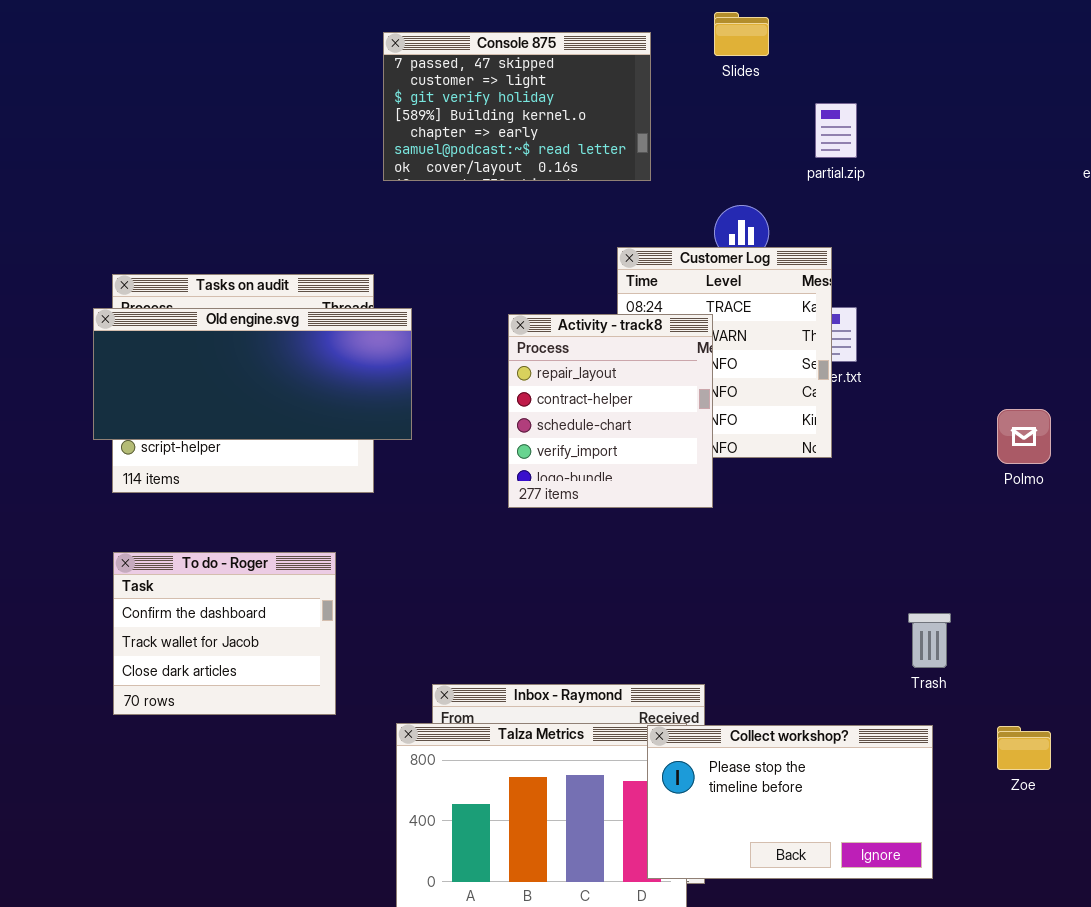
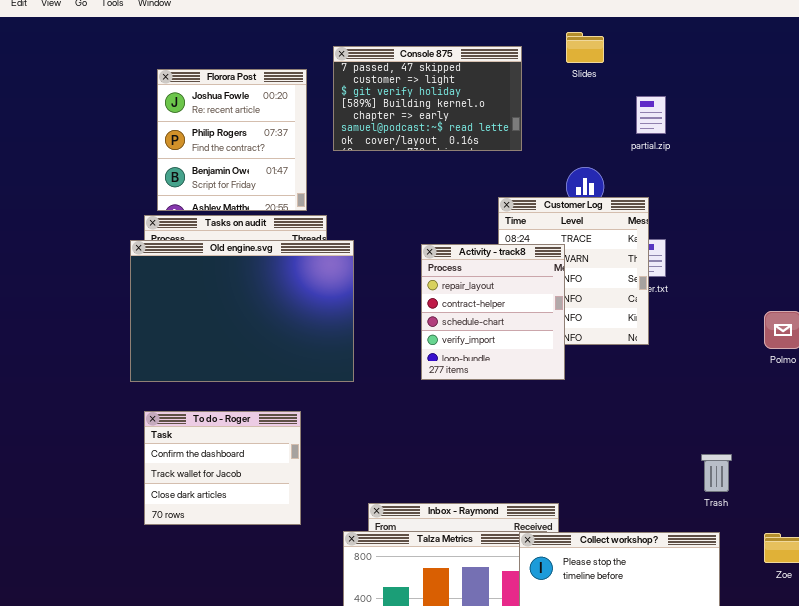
Florora Post: none -> [157,69,307,211], opened
Old engine.svg: [93,308,412,440] -> [130,240,354,382], resized

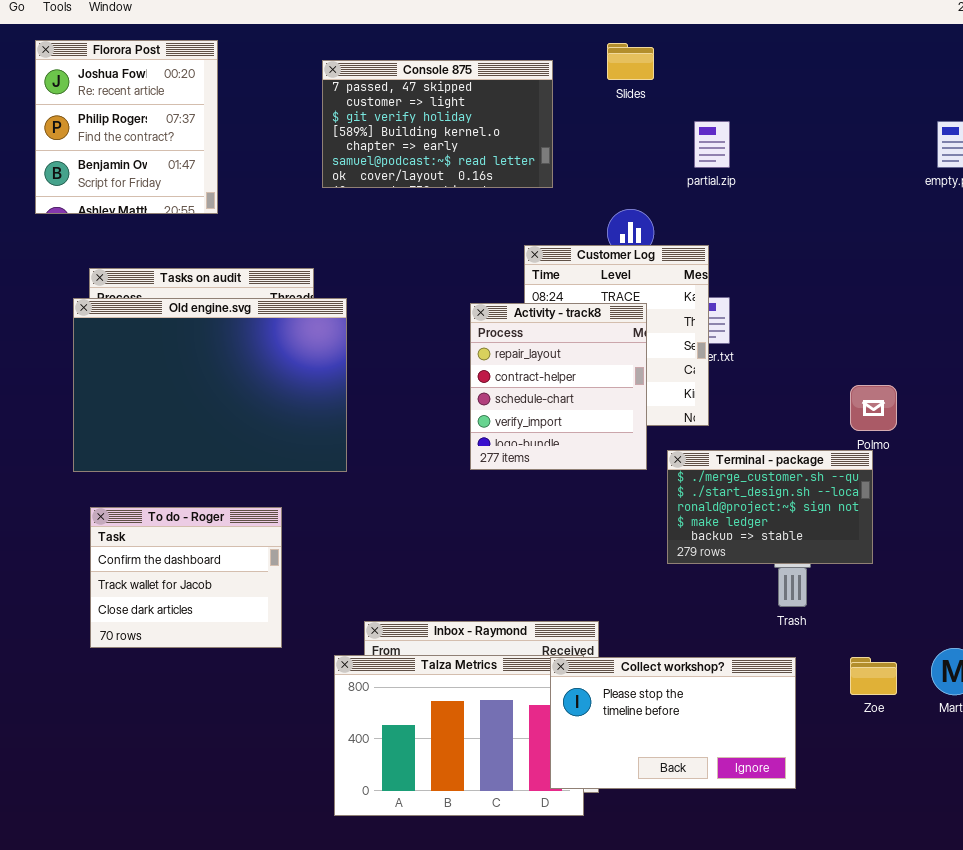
Florora Post: [157,69,307,211] -> [35,40,218,214], moved
Activity - track8: [421,244,565,380] -> [470,303,647,470], moved
Terminal - package: none -> [667,450,873,564], opened

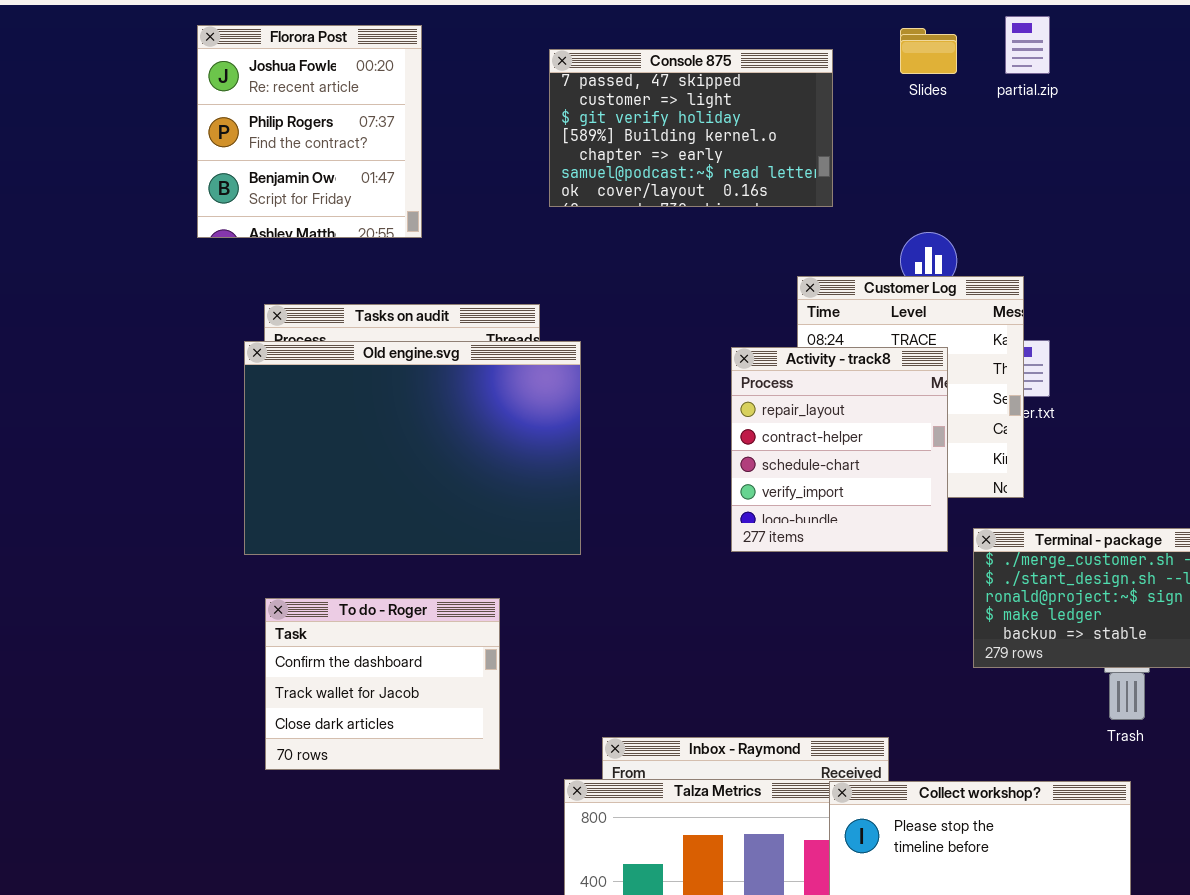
partial.zip: [694,121,730,168] -> [1005,16,1050,74], moved

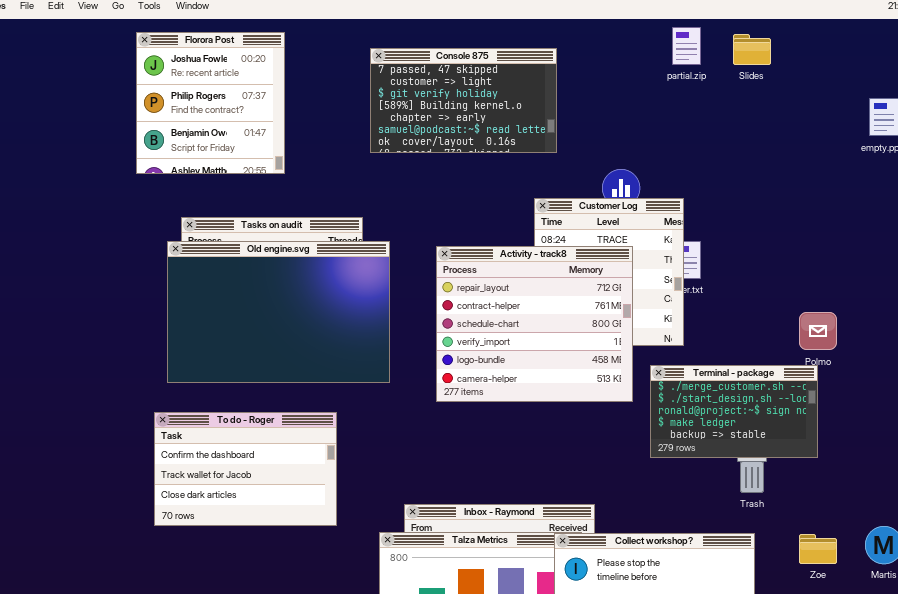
Slides: [900,28,957,74] -> [733,34,771,65], moved
Activity - track8: [731,347,948,552] -> [436,246,633,402], resized
To do - Roger: [265,598,500,770] -> [154,412,337,526], resized

